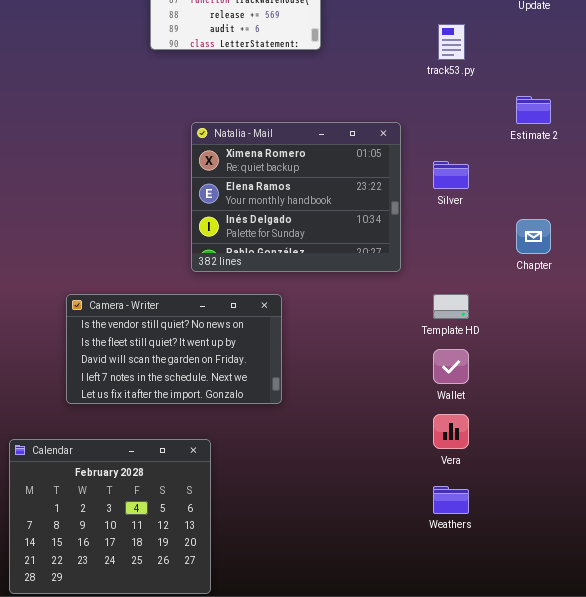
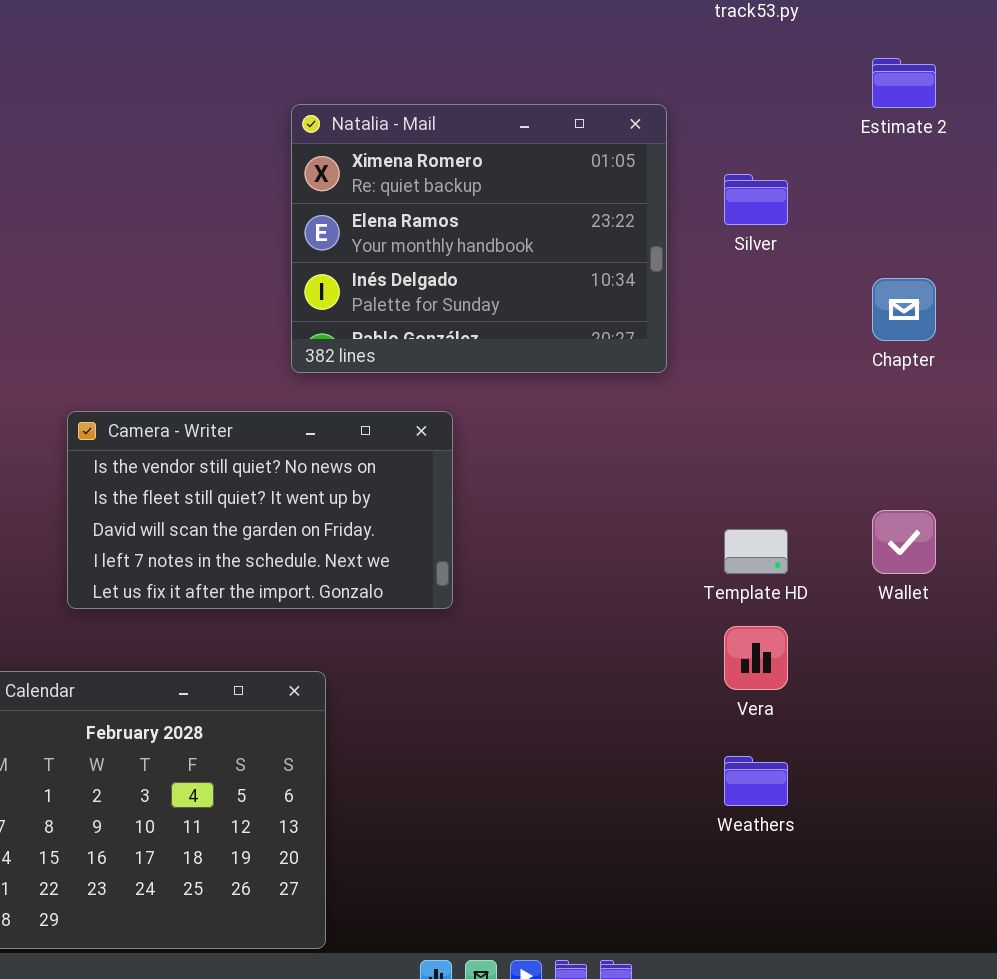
Template HD: [433,294,469,319] -> [724,529,788,574], moved
Wallet: [433,349,469,384] -> [872,510,936,574], moved

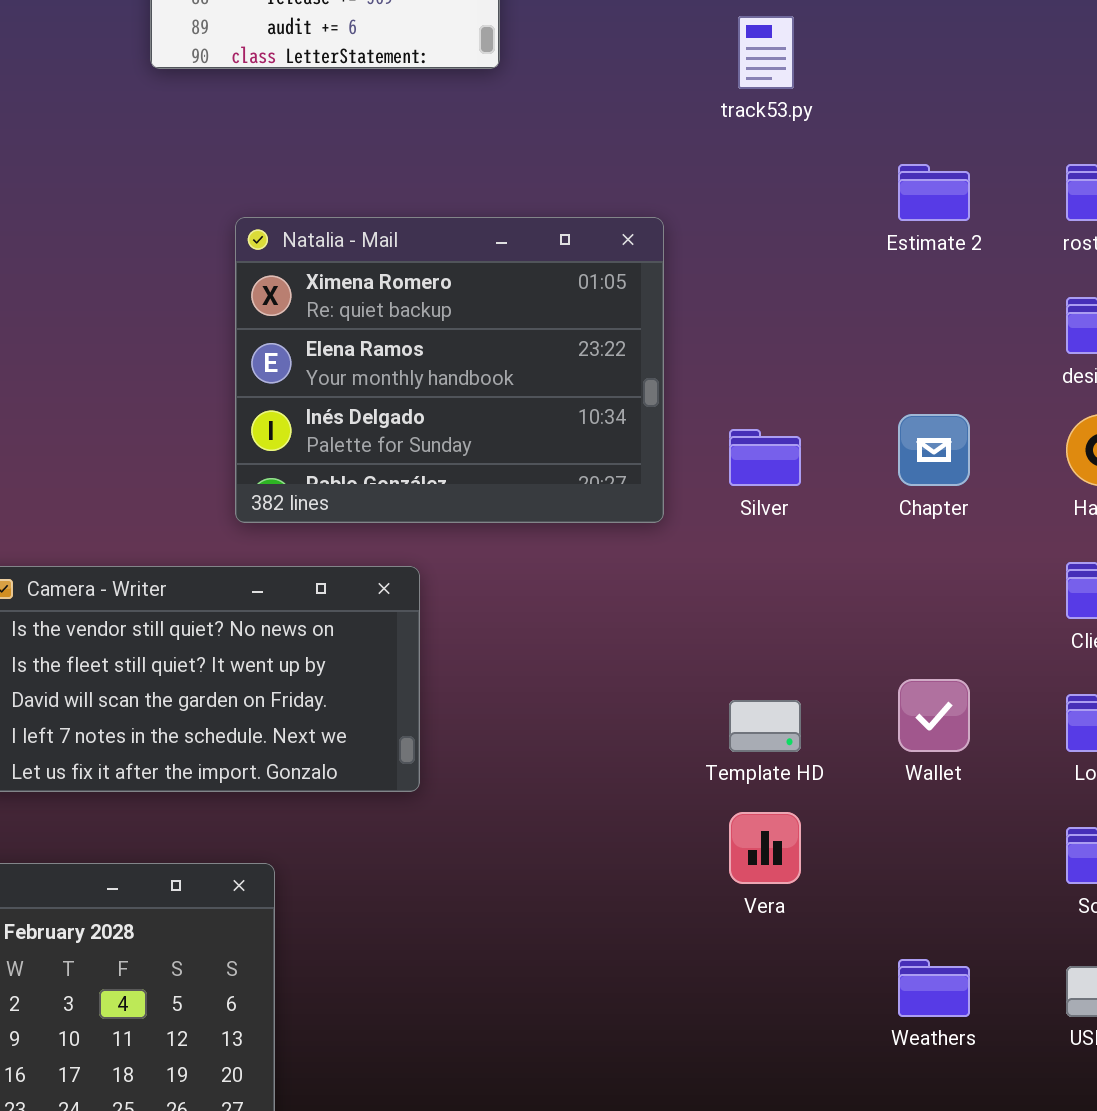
Silver: [724,174,788,225] -> [729,429,801,486], moved
Weathers: [724,756,788,806] -> [898,959,970,1017], moved

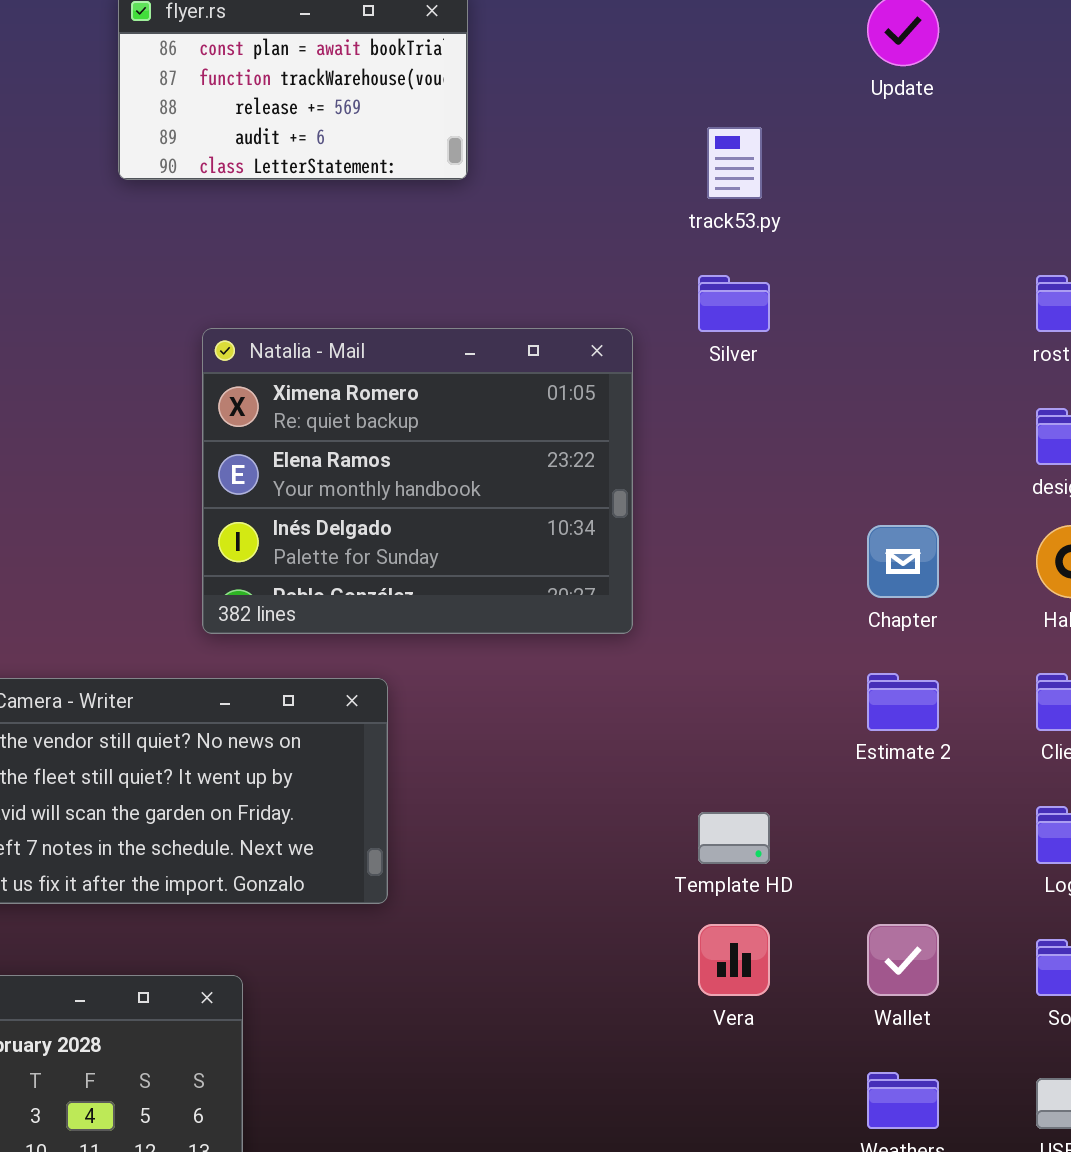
Estimate 2: [898,164,970,221] -> [867,673,939,731], moved
Silver: [729,429,801,486] -> [698,275,770,332], moved
Wallet: [898,679,970,752] -> [867,924,939,996], moved

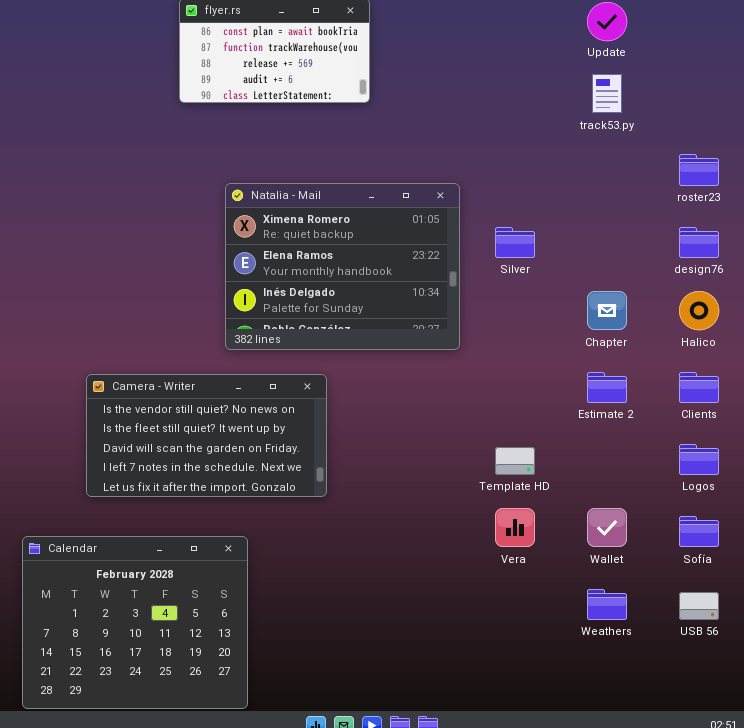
track53.py: [707,127,762,199] -> [592,74,622,113], moved
Silver: [698,275,770,332] -> [495,227,535,258], moved

